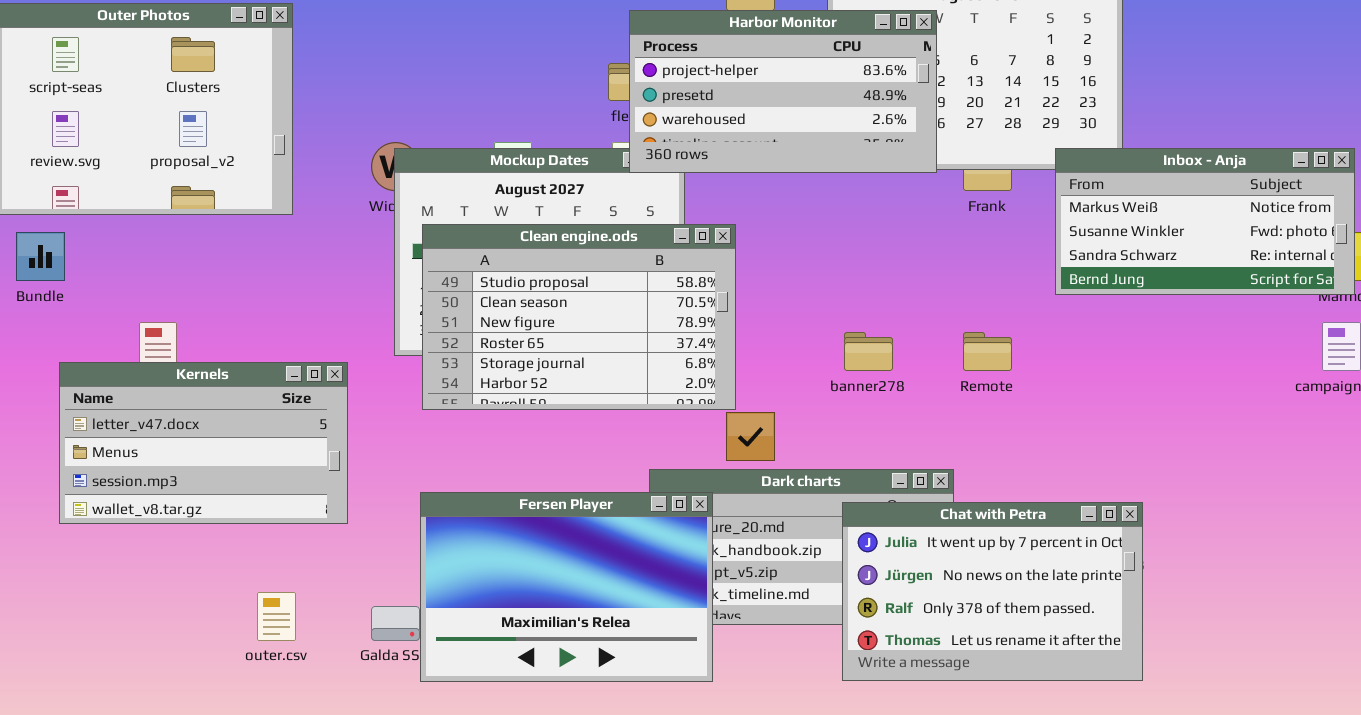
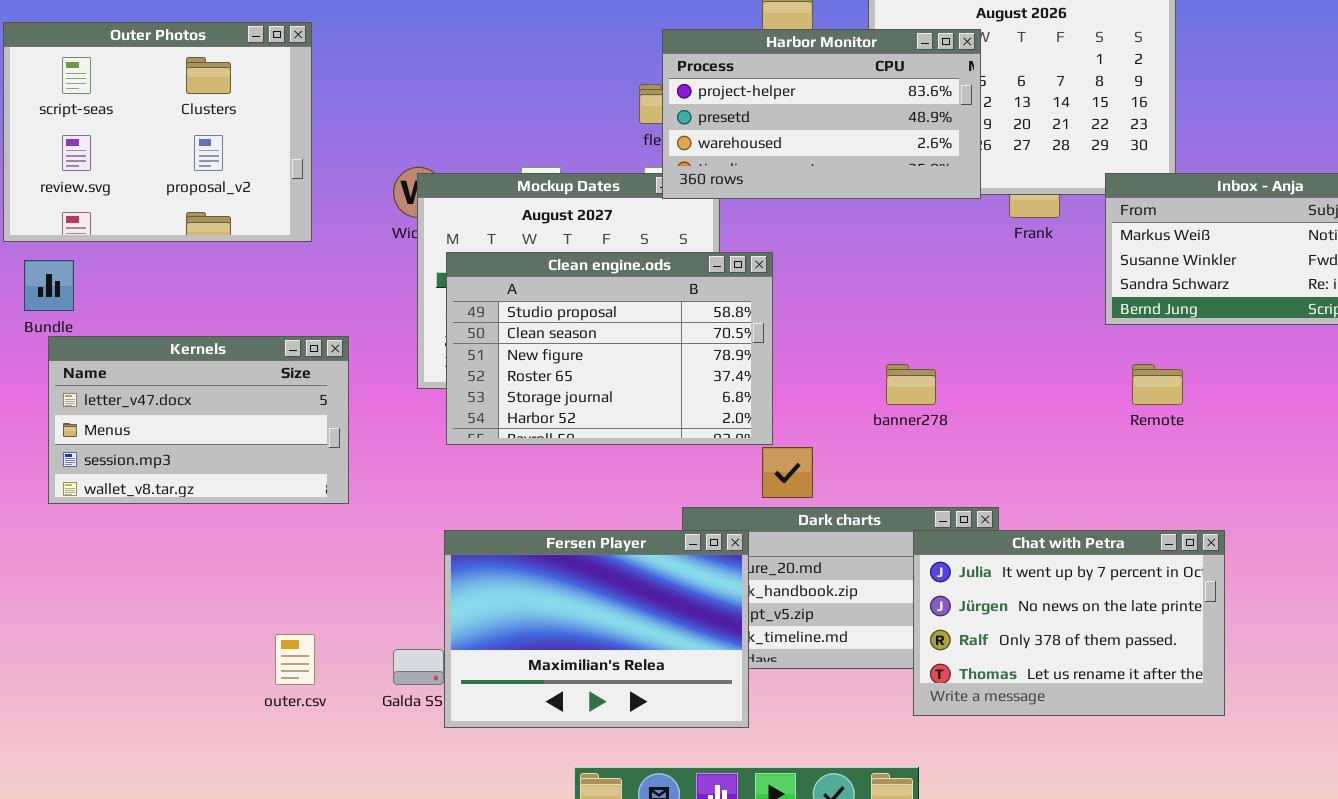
Remote: [963,332,1012,371] -> [1132,364,1183,405], moved
Kernels: [59,362,348,524] -> [48,336,349,504], moved
Chat with Petra: [842,502,1143,681] -> [913,530,1225,716], moved

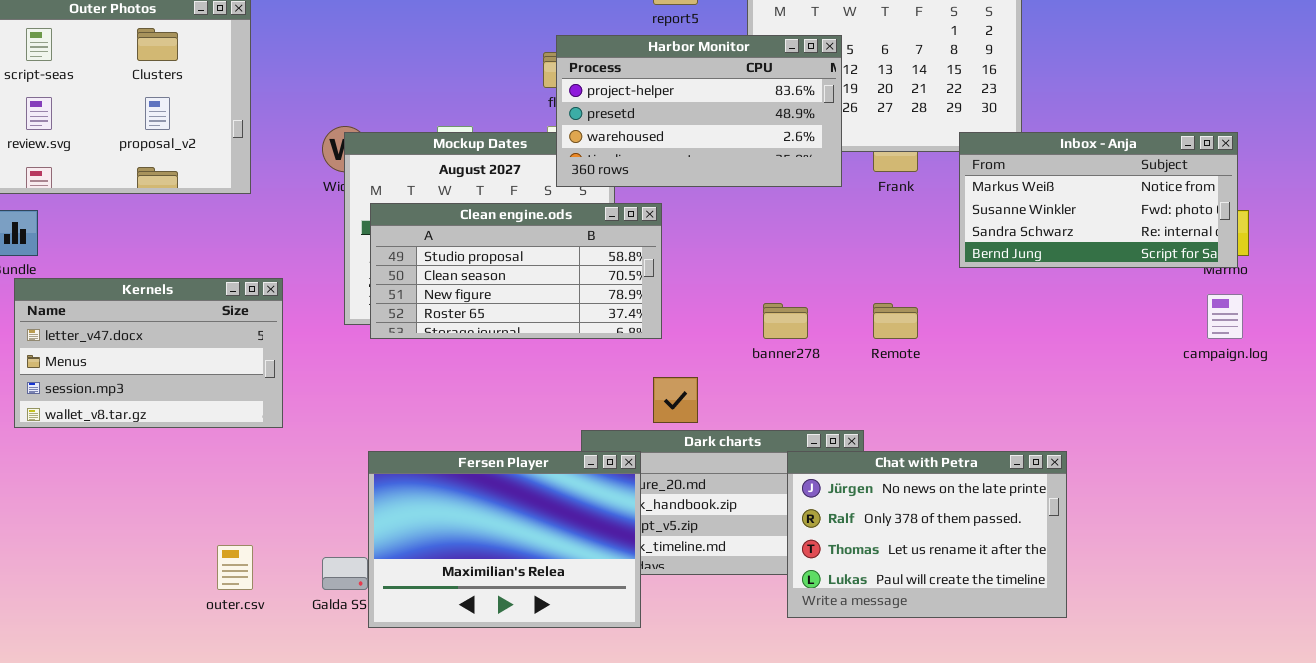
Harbor Monitor: [662,29,981,199] -> [556,35,842,187], moved
Clean engine.ods: [446,252,773,445] -> [370,203,662,339], resized
Remote: [1132,364,1183,405] -> [873,303,918,339], moved
Chat with Petra: [913,530,1225,716] -> [787,451,1067,618], scrolled down 1 row

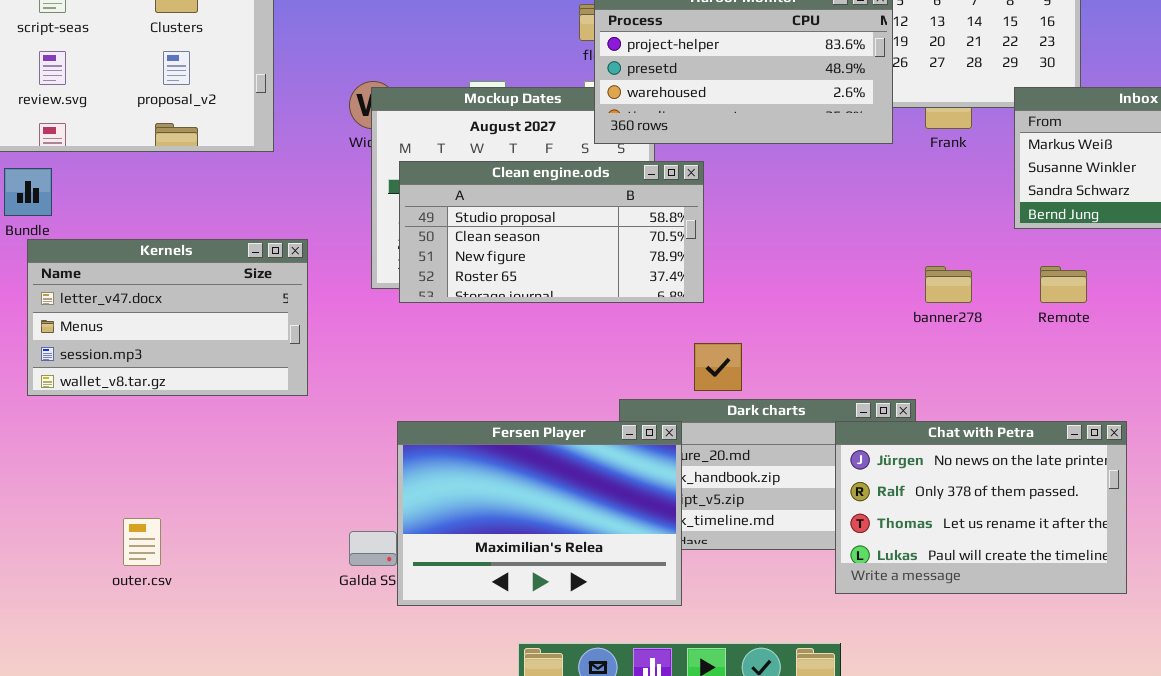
banner278: [763,303,808,339] -> [925,266,972,303], moved
Remote: [873,303,918,339] -> [1040,266,1087,303], moved
outer.csv: [217,545,253,590] -> [123,518,161,566], moved

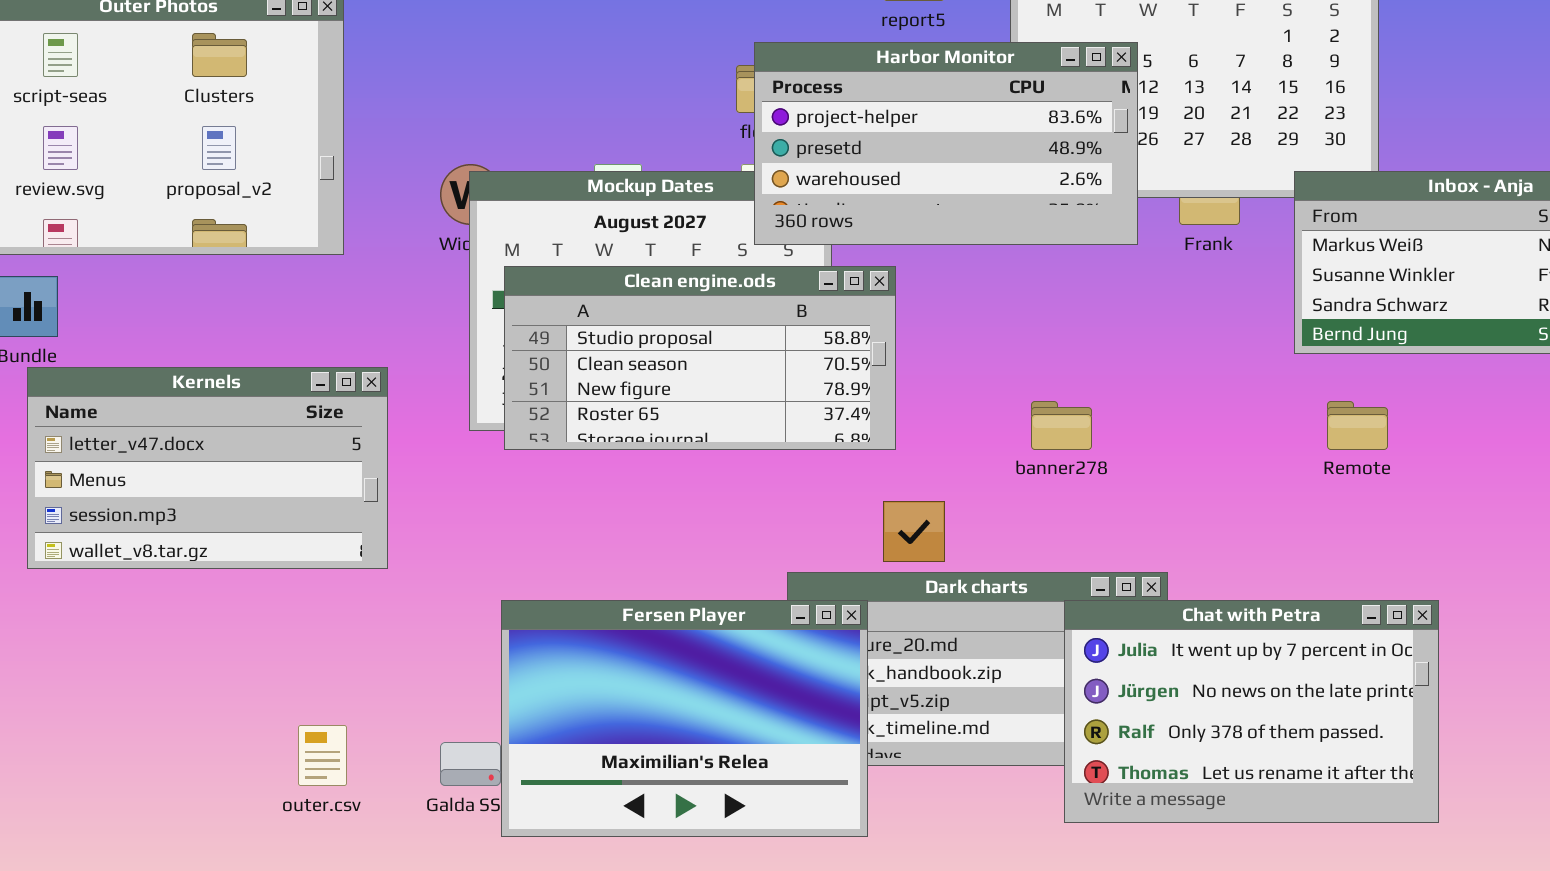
banner278: [925,266,972,303] -> [1031,401,1092,450], moved
Chat with Petra: [835,421,1127,594] -> [1064,600,1439,823], scrolled up 1 row
outer.csv: [123,518,161,566] -> [298,725,347,786], moved

